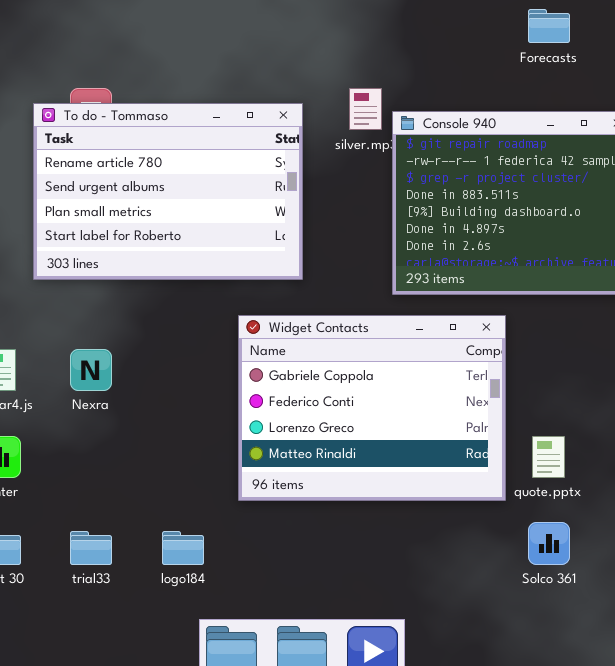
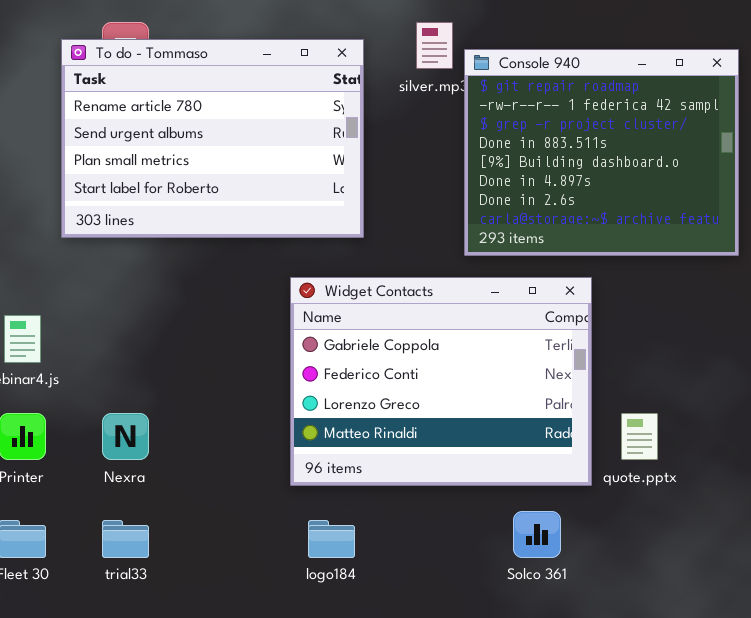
Nexra: [70,349,112,391] -> [102,413,149,460], moved
Solco 361: [528,522,570,565] -> [513,511,561,558], moved
logo184: [162,531,204,565] -> [308,520,355,558], moved

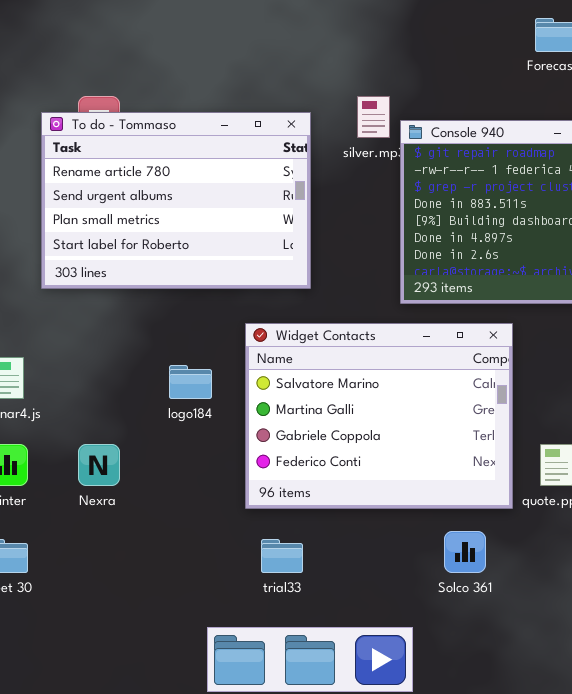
Widget Contacts: [290,277,592,486] -> [245,323,513,509], scrolled up 2 rows
trial33: [102,520,149,558] -> [261,539,303,573], moved
logo184: [308,520,355,558] -> [169,365,212,399], moved

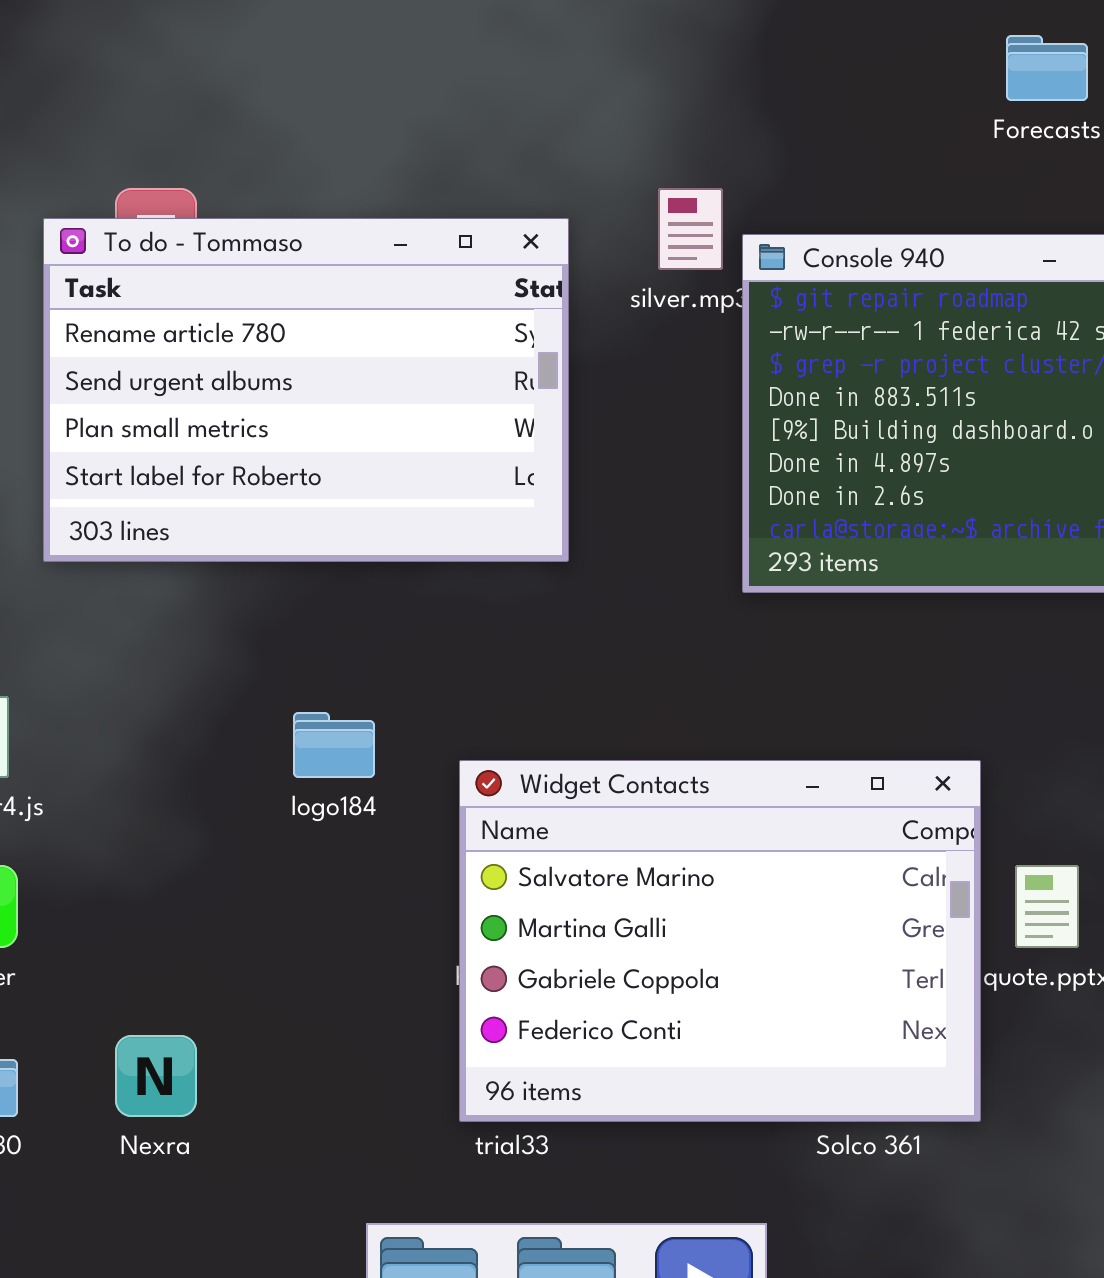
Widget Contacts: [245,323,513,509] -> [459,760,981,1122], moved
Nexra: [78,444,120,486] -> [115,1035,197,1117], moved

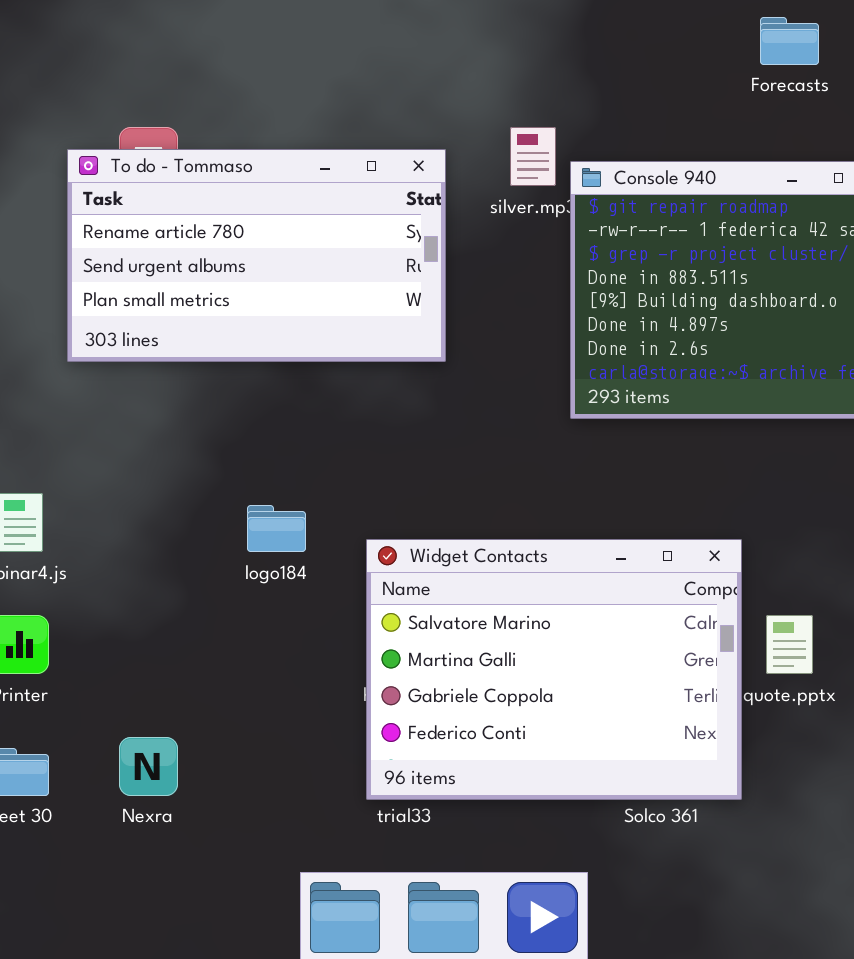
To do - Tommaso: [43,218,569,562] -> [67,149,446,362], resized

